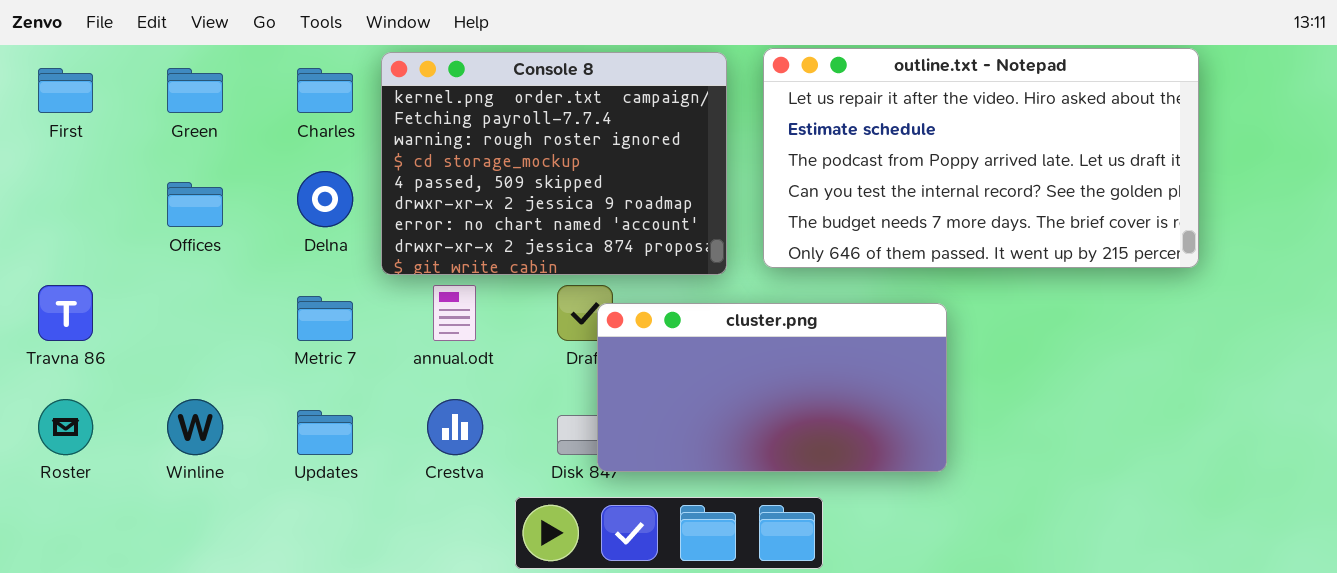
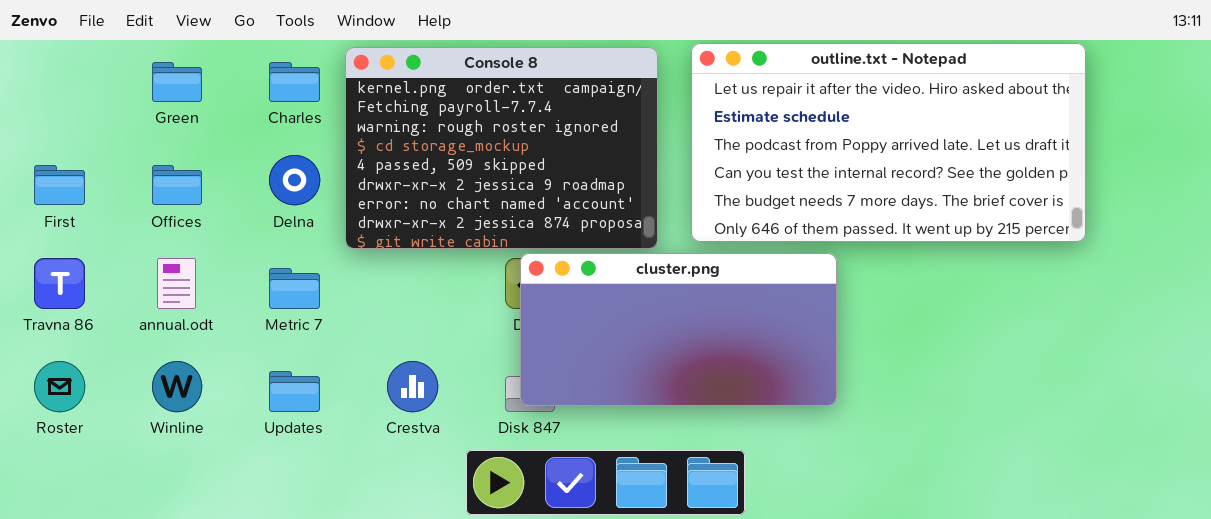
First: [38,68,93,113] -> [34,165,85,205], moved
annual.odt: [433,285,476,341] -> [157,258,196,309], moved
cluster.png: [597,303,947,472] -> [520,253,837,406], moved

